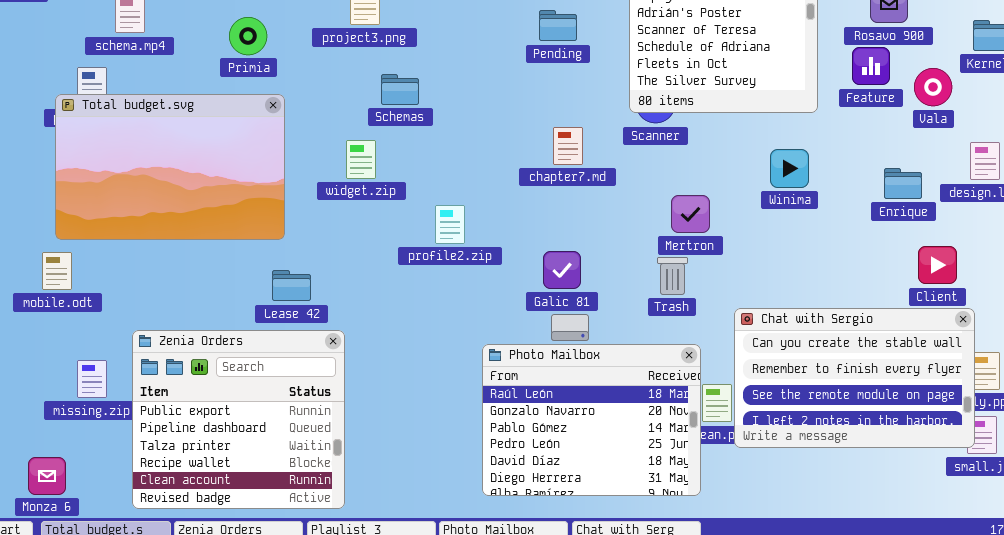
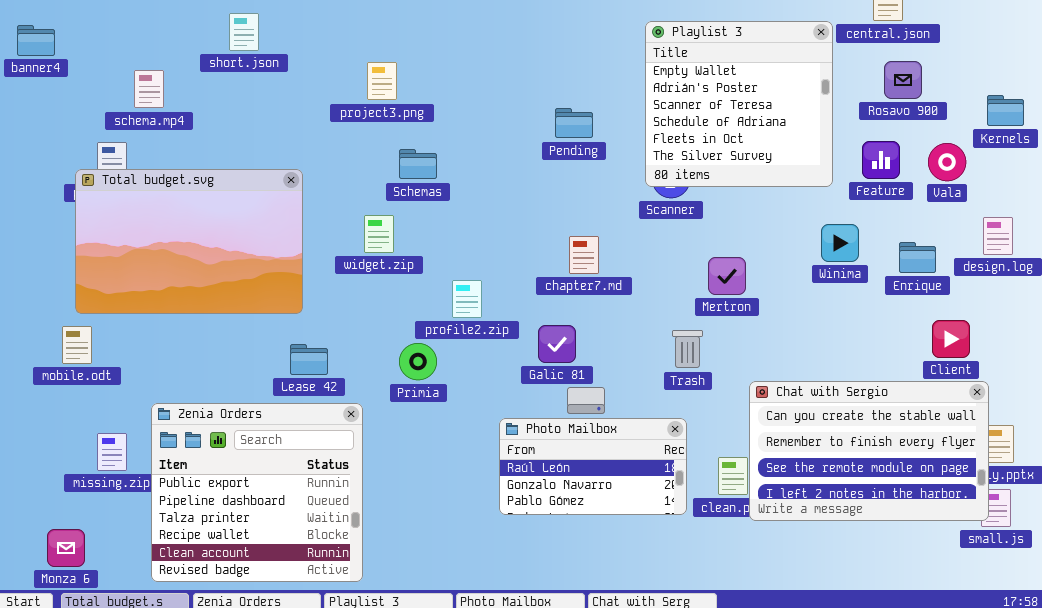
Pending: [539,10,577,41] -> [555,108,593,138], moved
Primia: [229,17,267,55] -> [399,343,437,380], moved
Feature: [852,47,890,85] -> [862,141,900,179], moved
chapter7.md: [553,127,583,165] -> [569,236,599,274], moved
Winima: [770,149,809,188] -> [821,224,859,262], moved
Mertron: [671,195,710,233] -> [708,257,746,295], moved
Galic 81: [543,251,581,289] -> [538,325,576,363], moved
Photo Mailbox: [482,344,701,496] -> [499,418,687,515], resized

